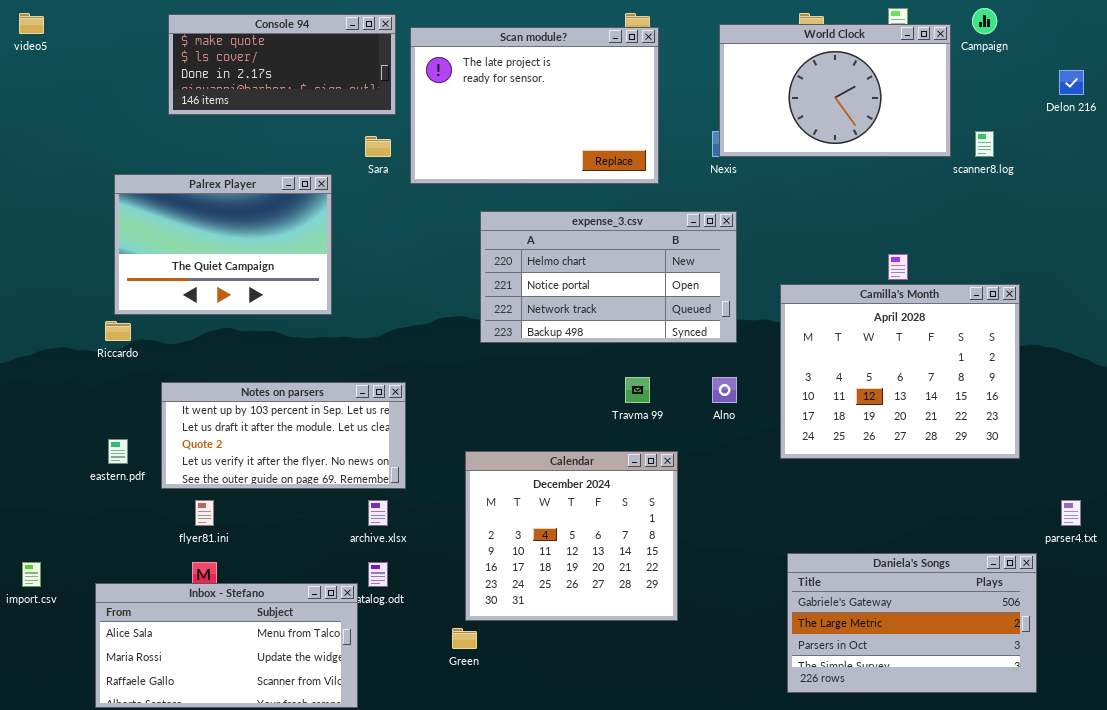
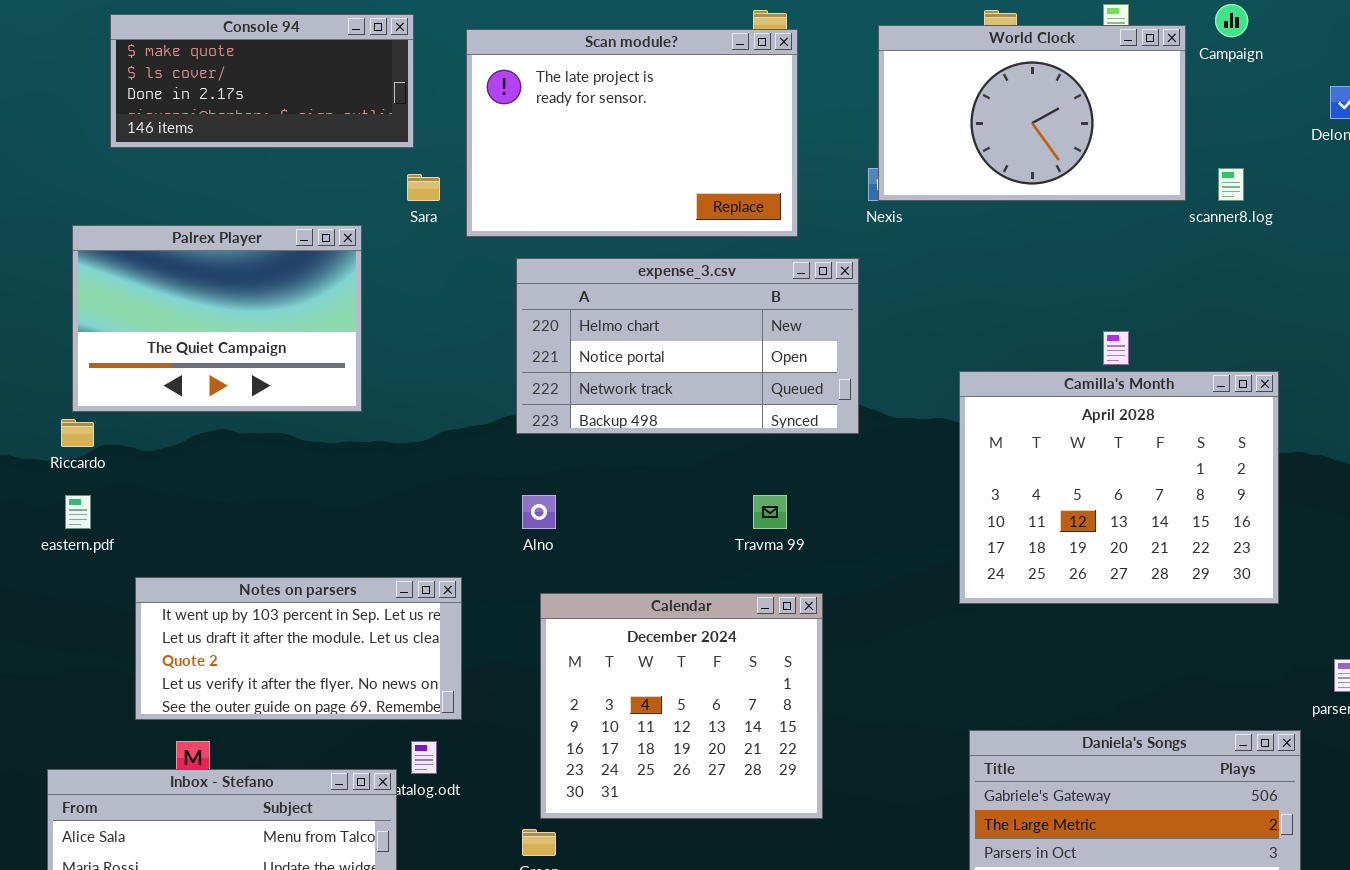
Console 94: [168,14,396,115] -> [110,14,414,148], moved
expense_3.csv: [480,211,737,343] -> [516,258,859,434], moved
Alno: [712,377,737,403] -> [522,495,556,529], moved
Notes on parsers: [161,382,406,489] -> [135,577,462,720], moved
eastern.pdf: [108,439,128,464] -> [65,495,91,529], moved

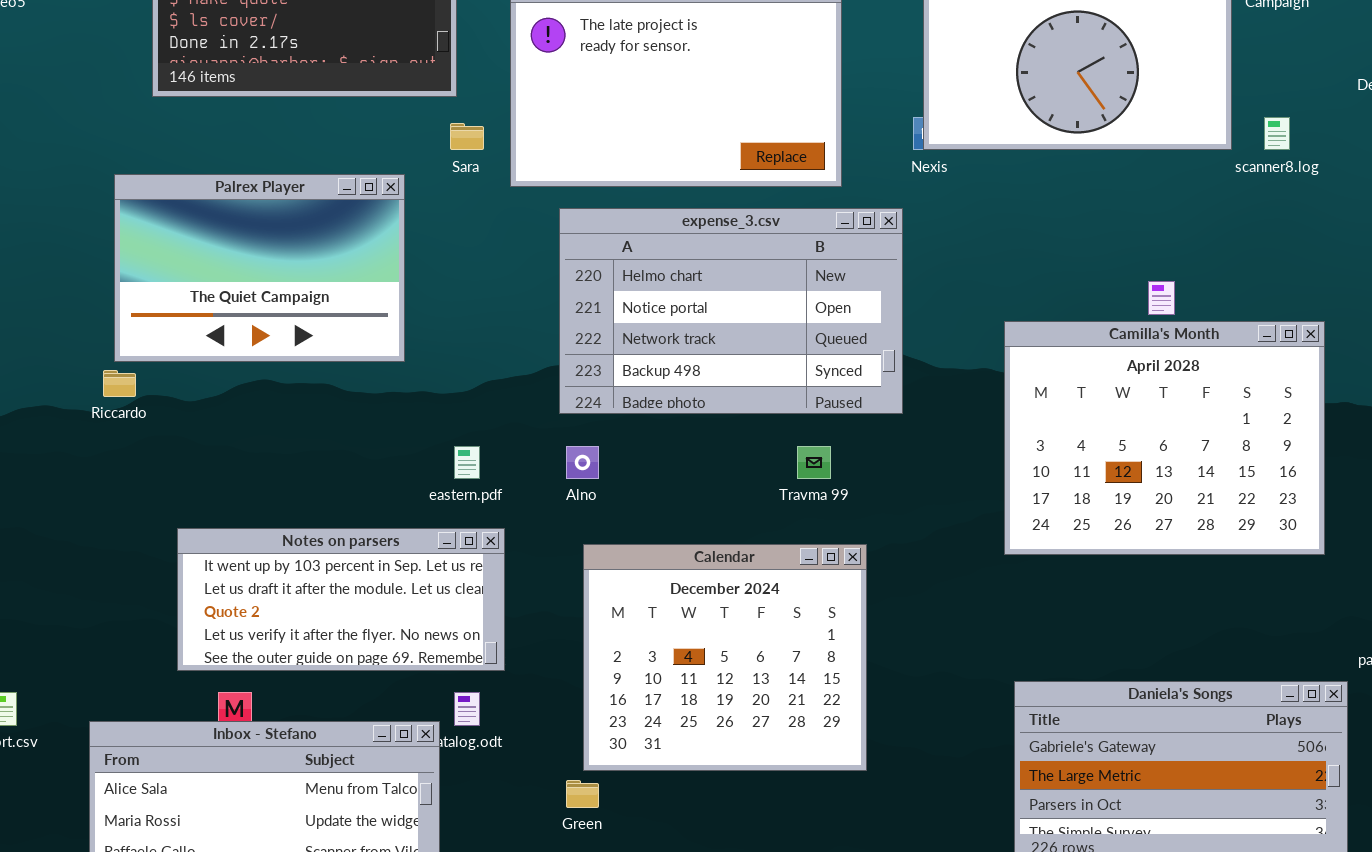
expense_3.csv: [516,258,859,434] -> [559,208,903,414], resized
eastern.pdf: [65,495,91,529] -> [454,446,480,479], moved

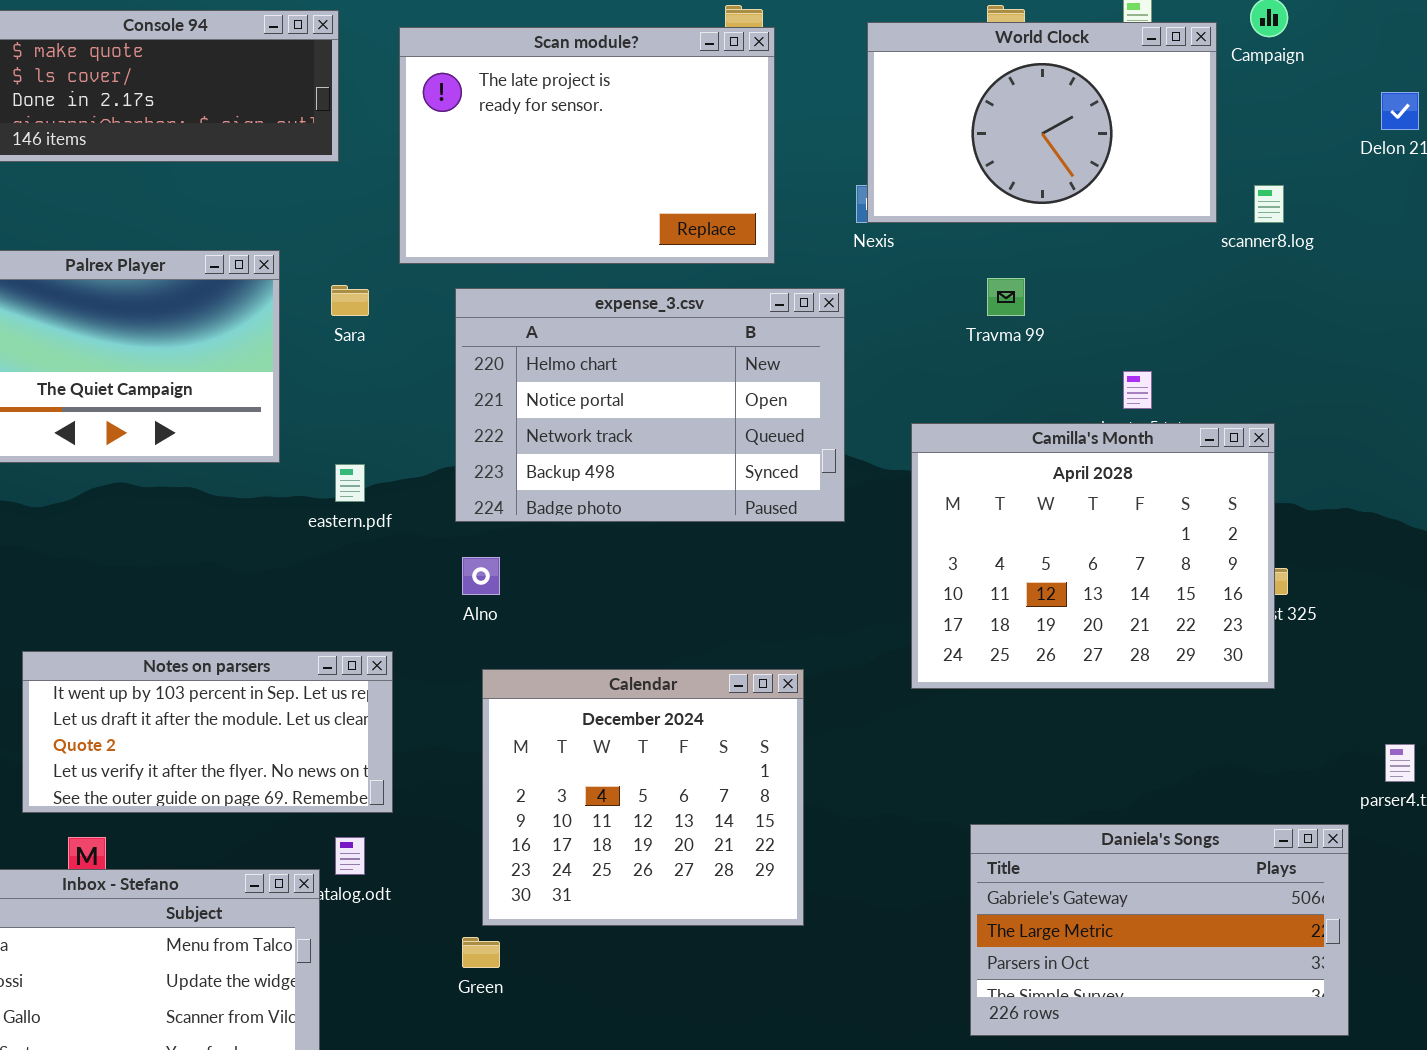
Sara: [450,123,484,150] -> [331,285,369,316], moved
Camilla's Month: [1004,321,1325,555] -> [911,423,1275,689], moved
eastern.pdf: [454,446,480,479] -> [335,464,365,502], moved
Travma 99: [797,446,831,479] -> [987,278,1025,316], moved

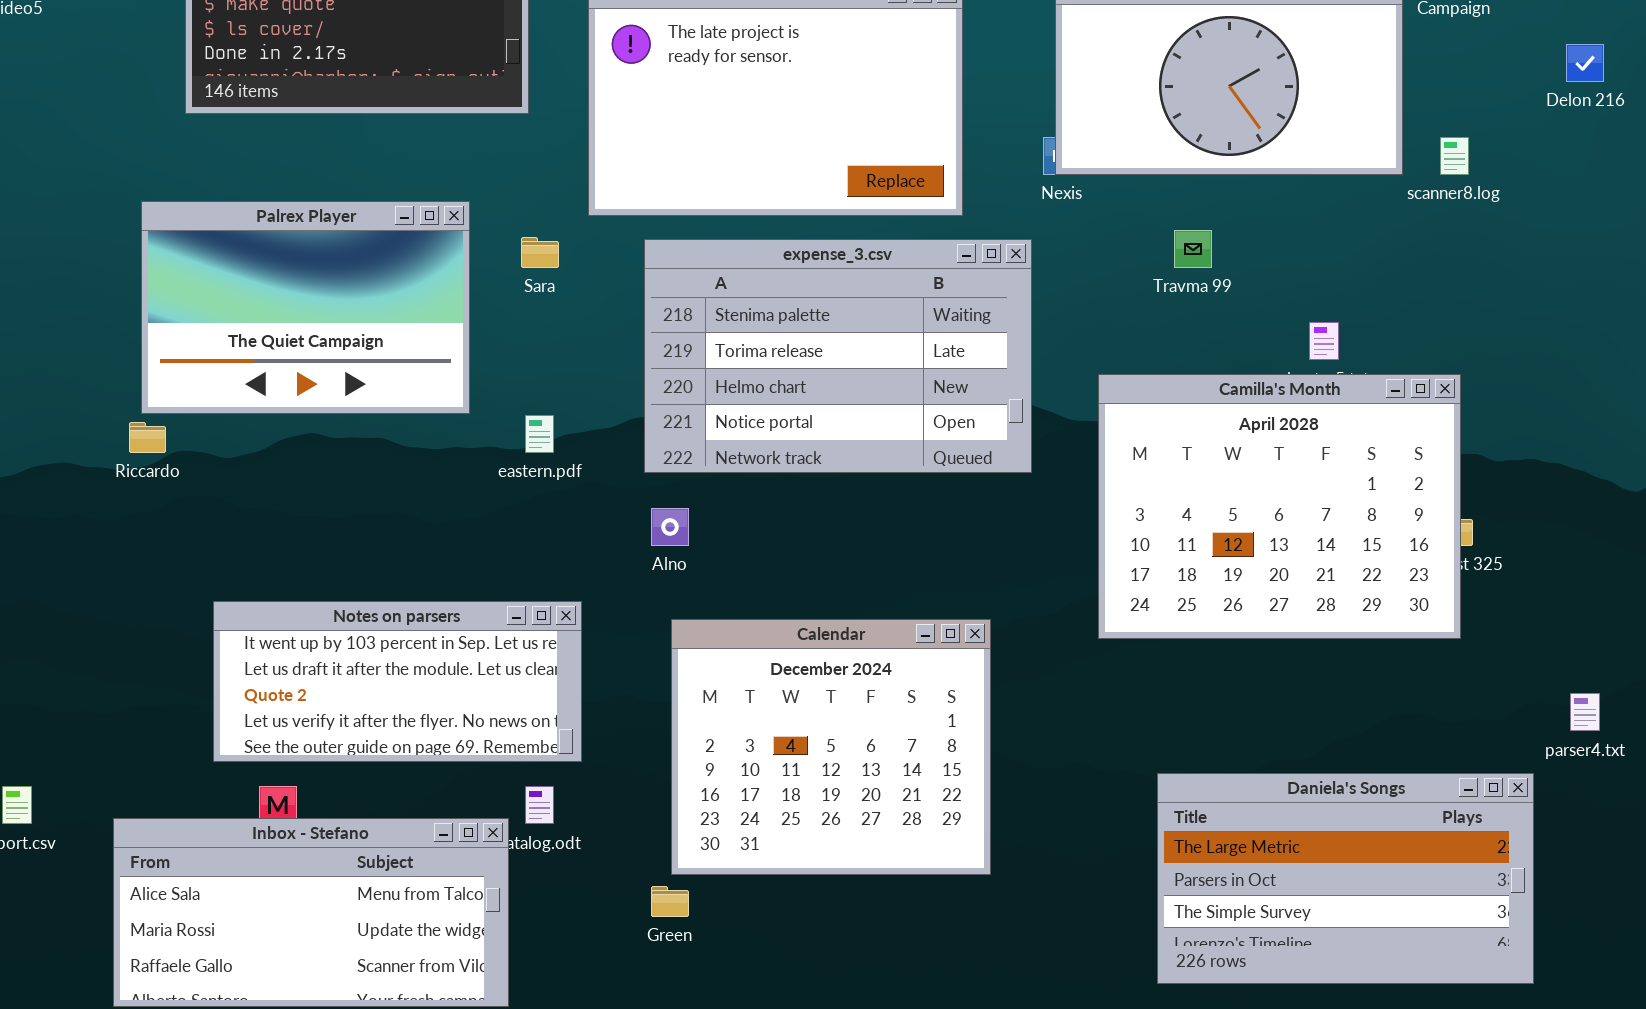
expense_3.csv: [455,288,845,522] -> [644,239,1032,473], scrolled up 2 rows
Daniela's Songs: [970,824,1349,1036] -> [1157,773,1534,984], scrolled down 1 row

